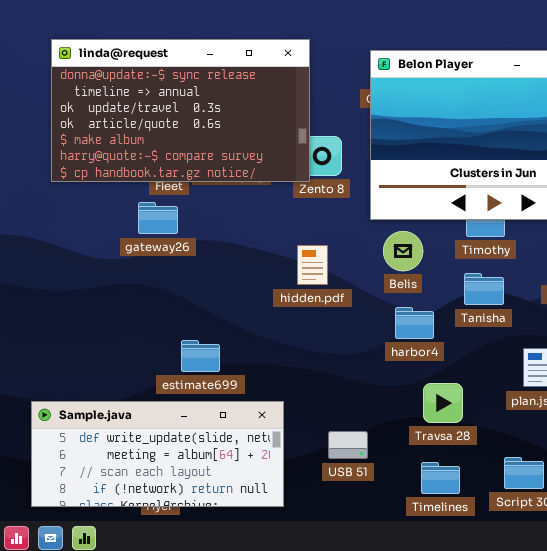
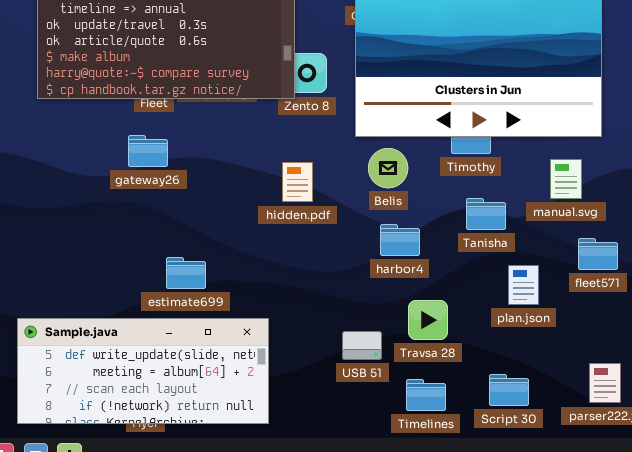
gateway26: [138,202,178,234] -> [128,135,168,167], moved
Tanisha: [464,273,504,305] -> [466,198,506,230], moved
USB 51: [328,431,368,459] -> [342,331,382,360], moved

